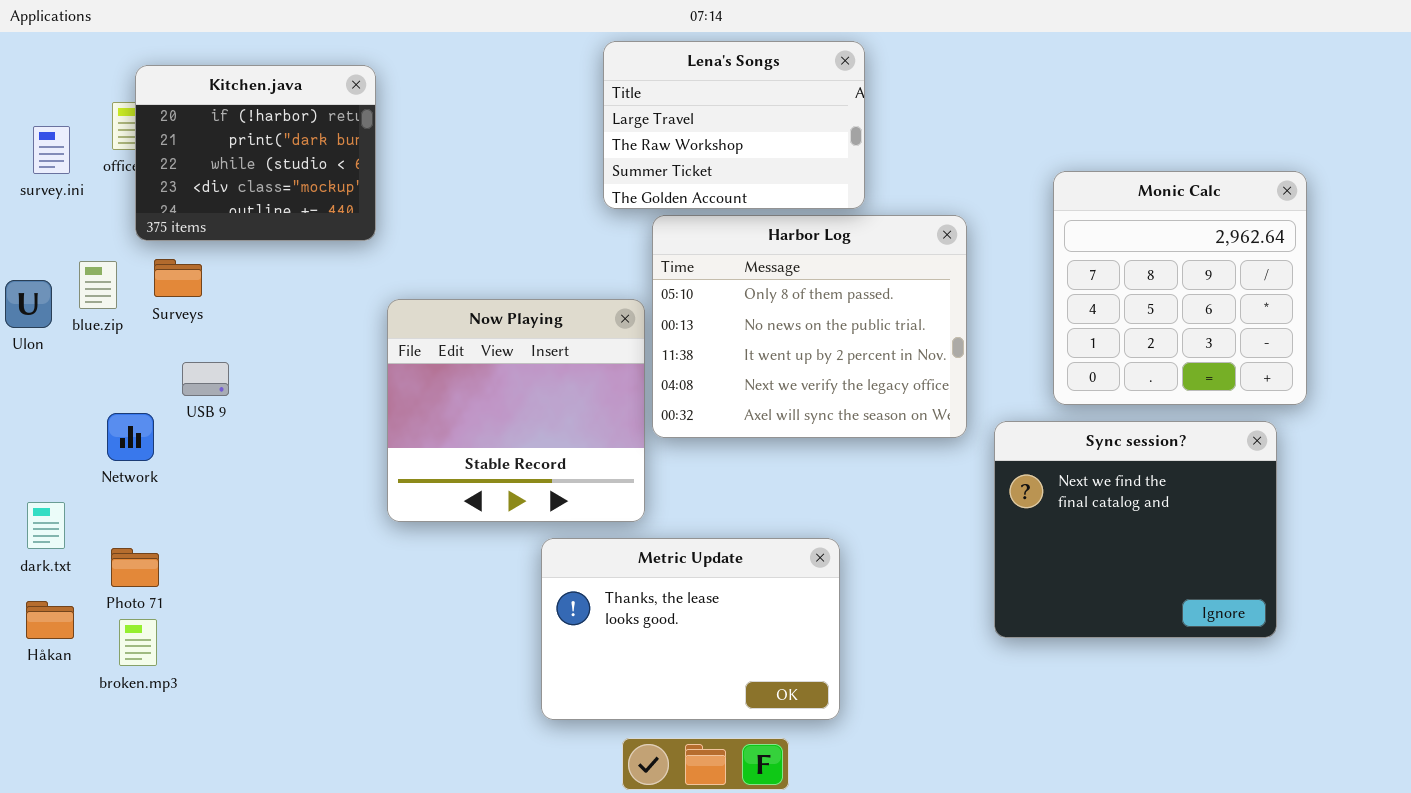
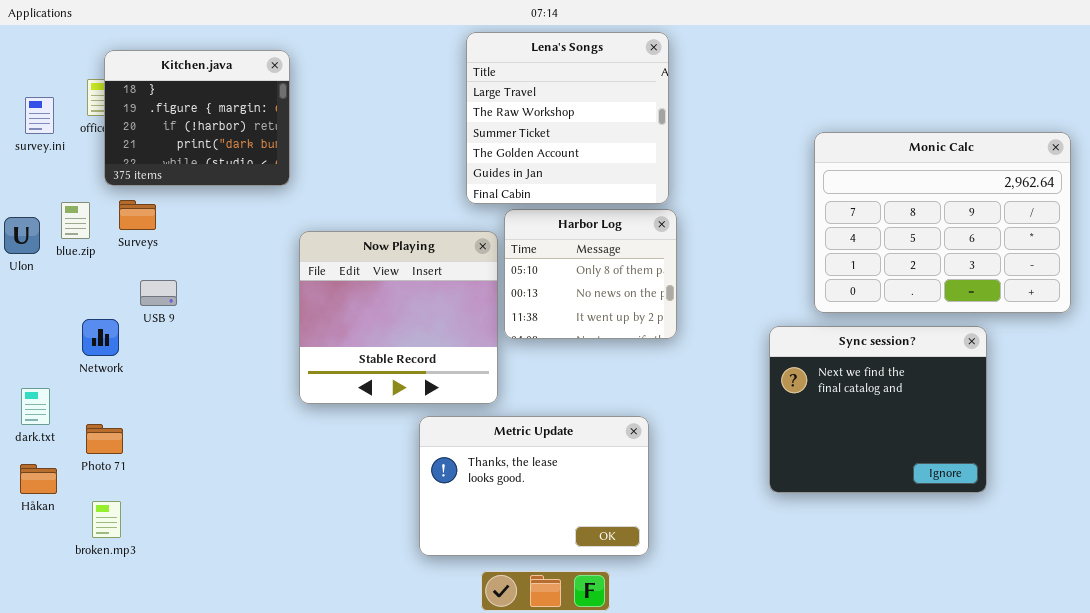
Lena's Songs: [603,41,865,209] -> [466,32,669,204], resized
Kitchen.java: [135,65,376,241] -> [104,50,290,186], scrolled up 2 rows
Monic Calc: [1053,171,1307,405] -> [814,132,1071,313], resized
Harbor Log: [652,215,967,438] -> [504,209,677,339], resized
broken.mp3: [119,619,157,666] -> [92,501,121,538], moved

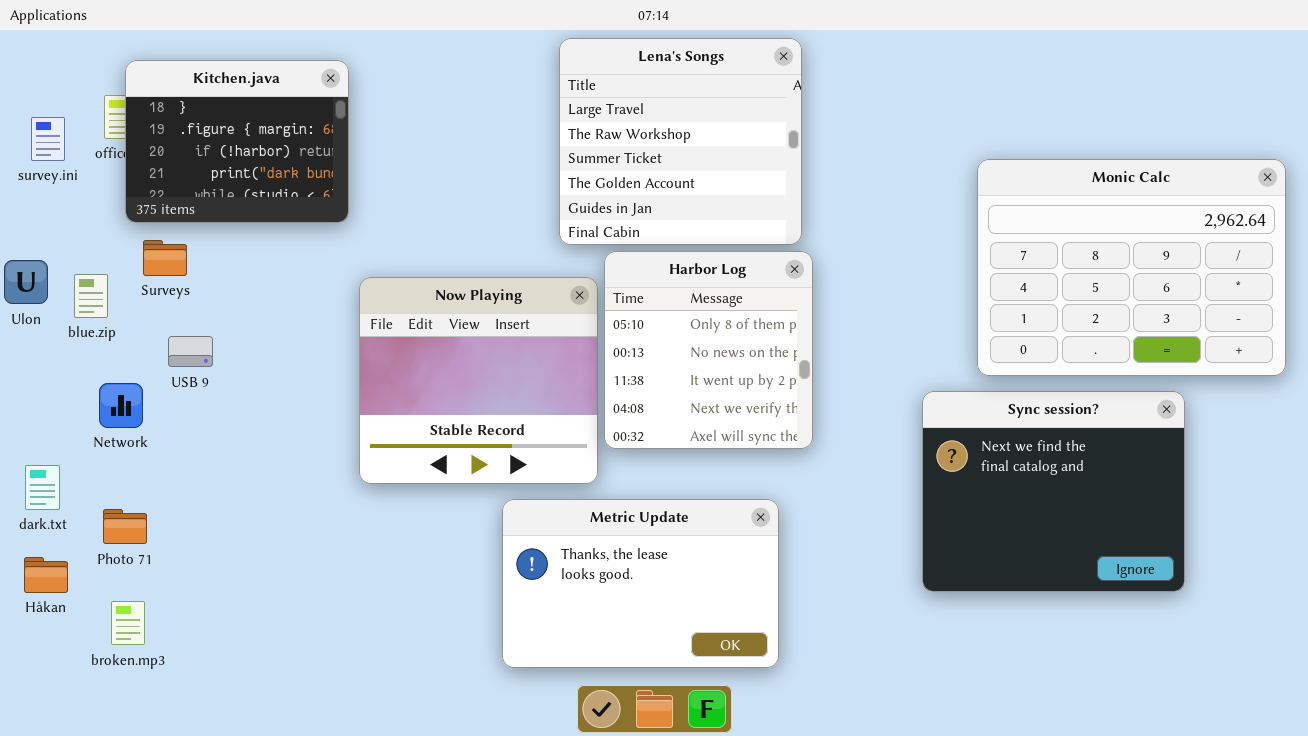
blue.zip: [61,202,90,239] -> [74,274,108,318], moved
Harbor Log: [504,209,677,339] -> [604,251,813,449], resized

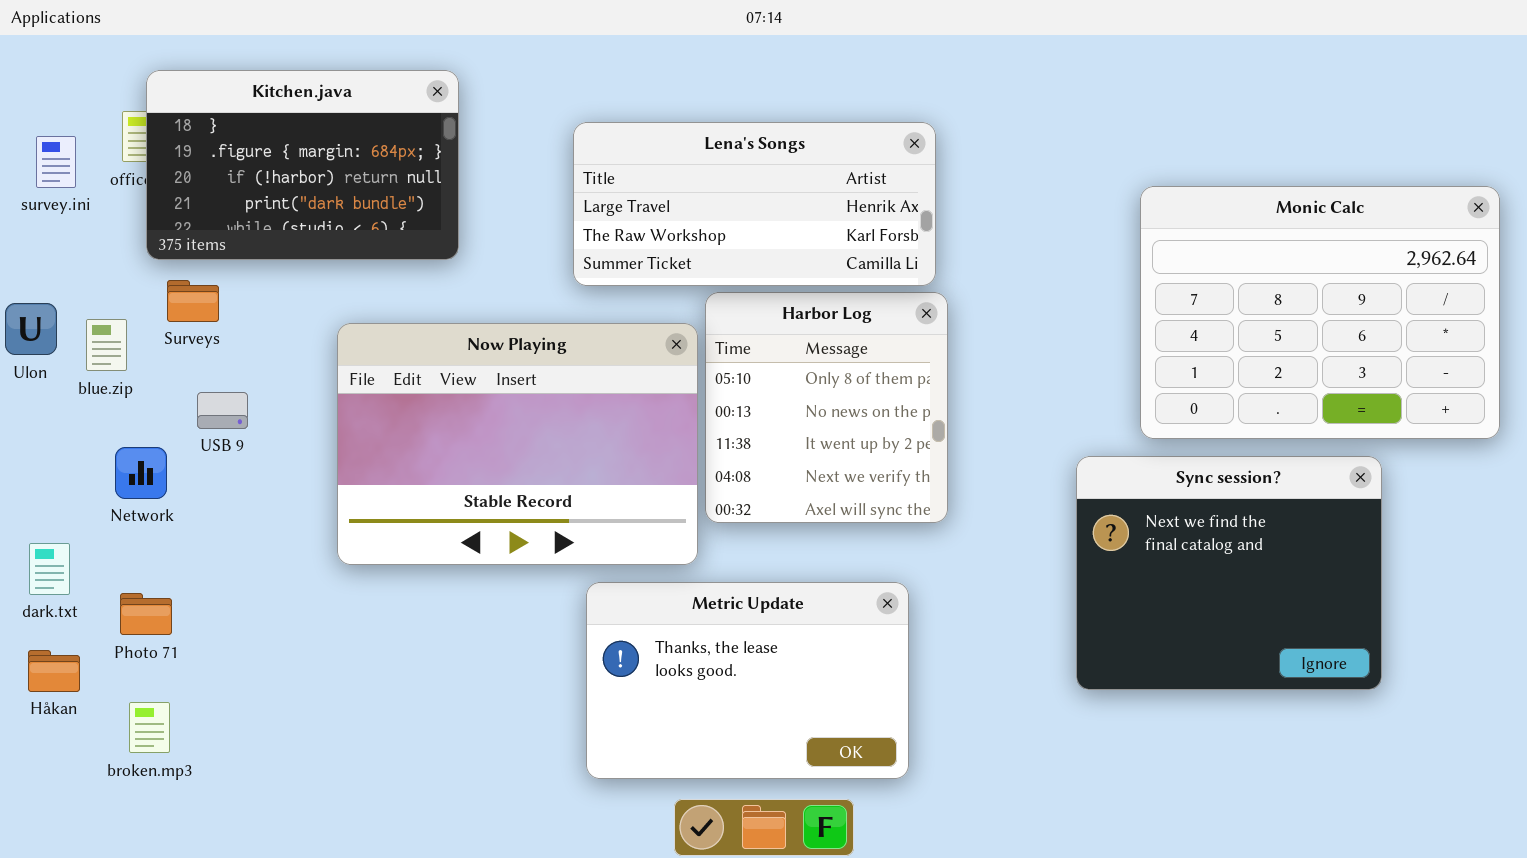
Lena's Songs: [559,38,802,245] -> [573,122,936,286], resized
Kitchen.java: [125,60,349,223] -> [146,70,459,260], resized
Now Playing: [359,277,598,484] -> [337,323,698,565], resized

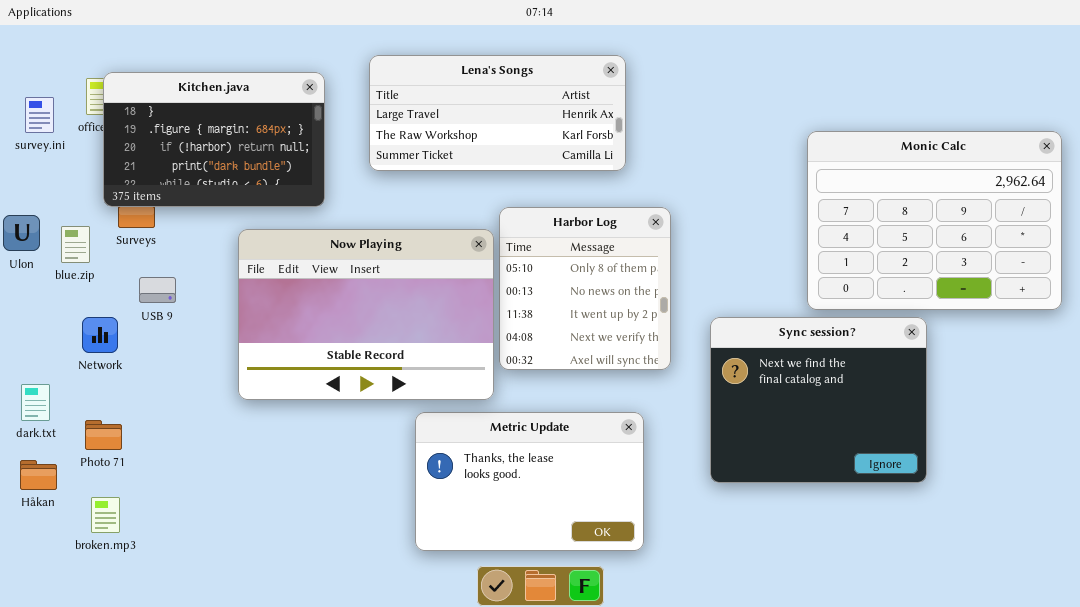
Kitchen.java: [146,70,459,260] -> [103,72,325,207], moved
Lena's Songs: [573,122,936,286] -> [369,55,626,171], moved
Sync session?: [1076,456,1382,690] -> [710,317,927,483], moved

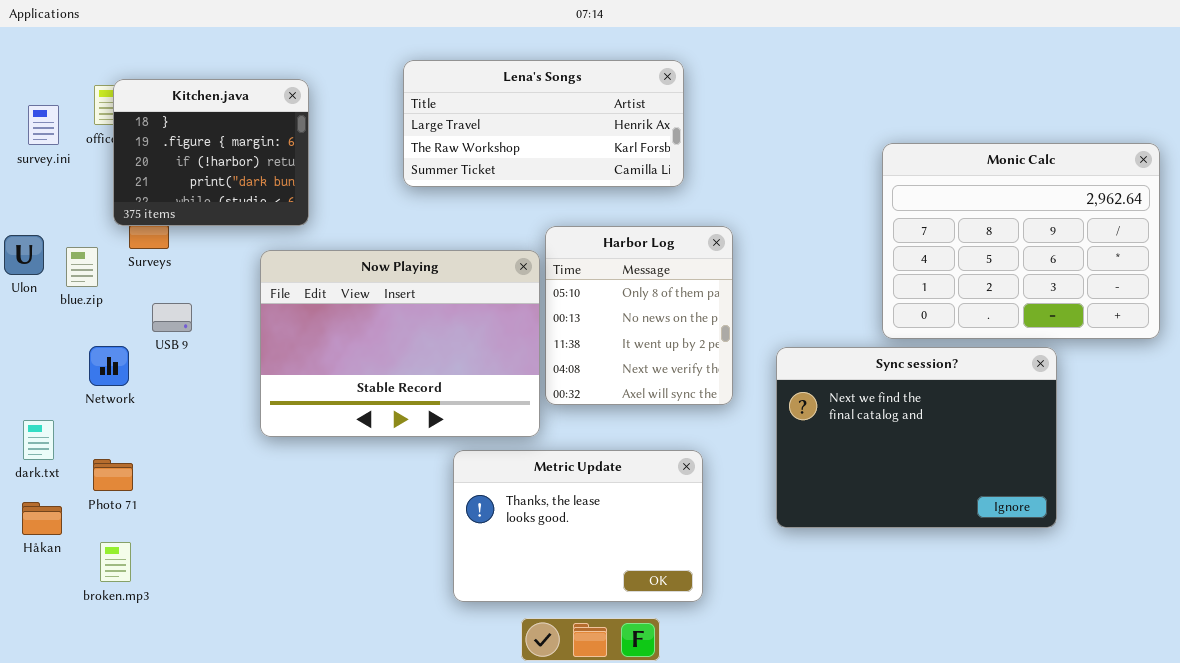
Kitchen.java: [103,72,325,207] -> [113,79,309,226], resized
Sync session?: [710,317,927,483] -> [776,347,1057,528], resized

